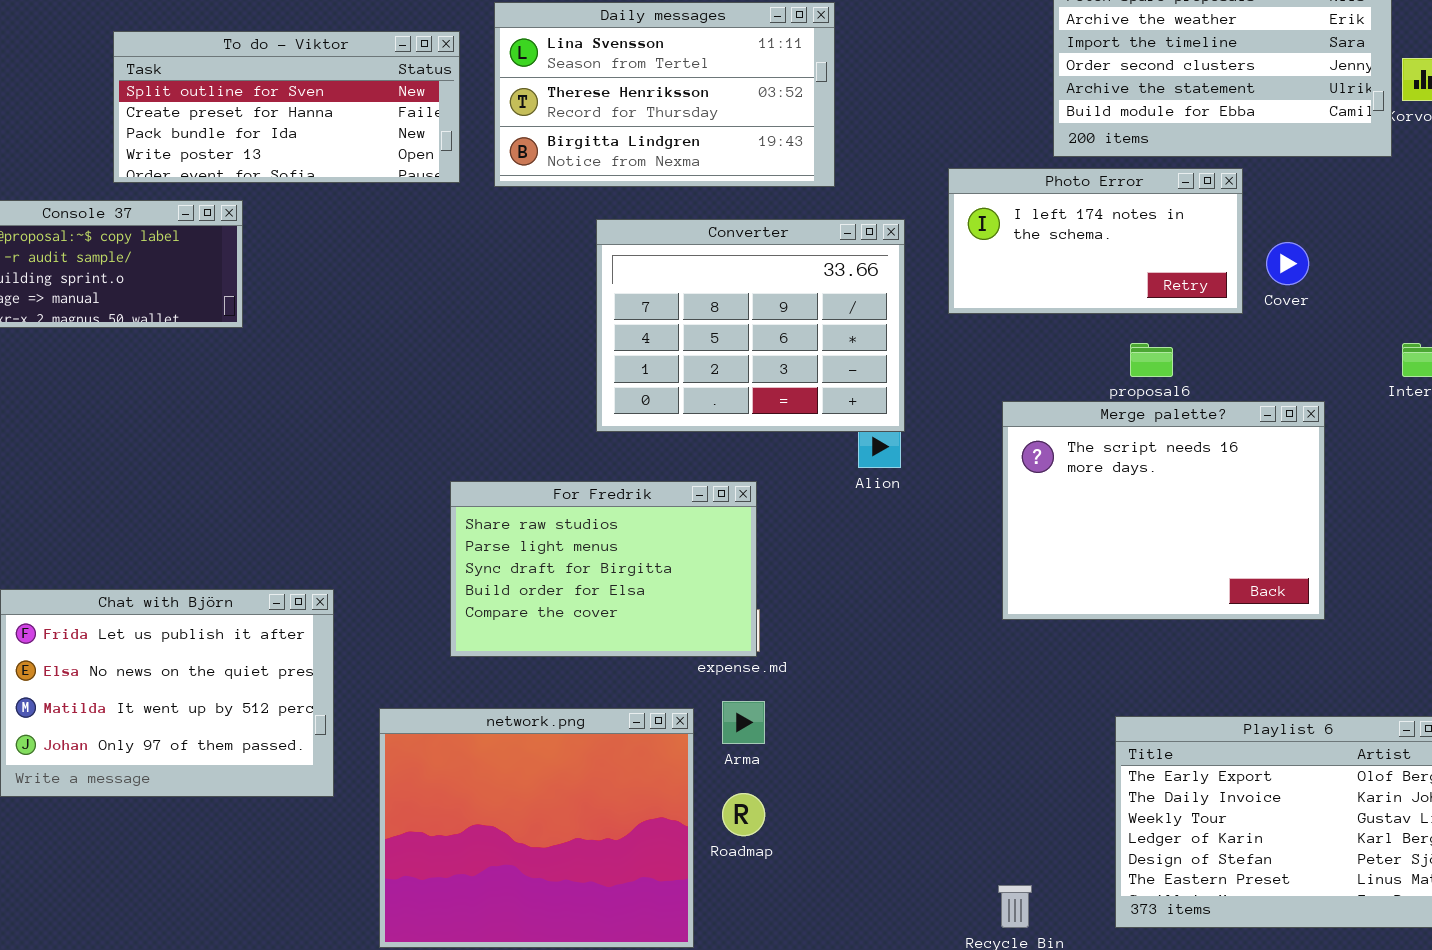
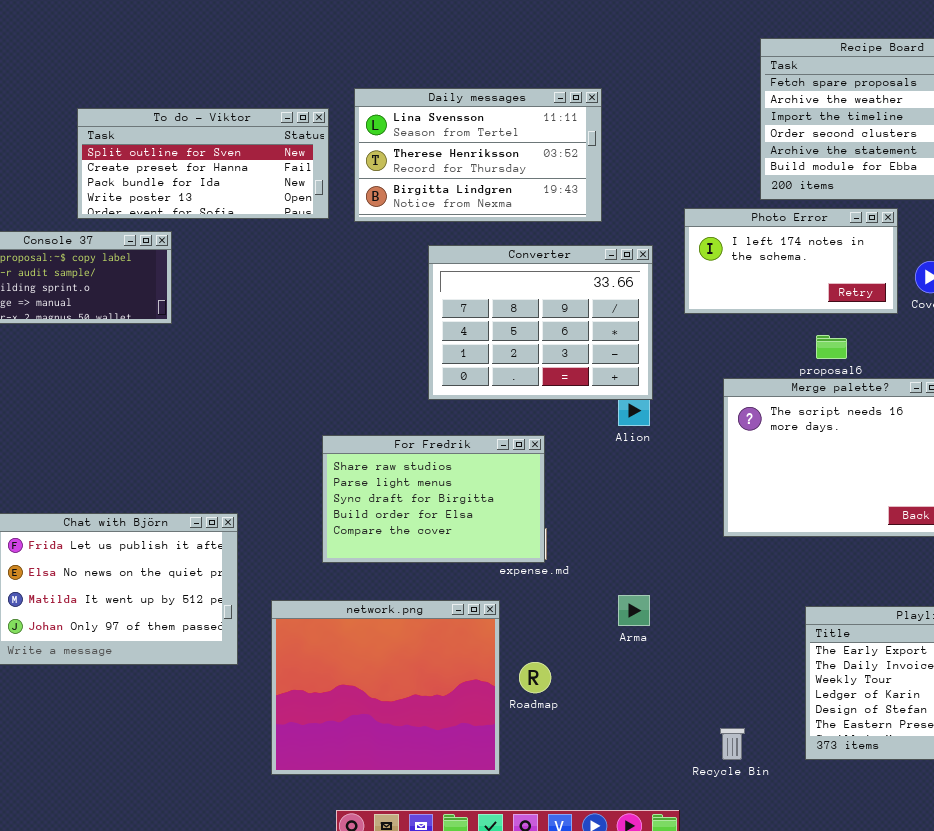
Arma: [722,701,765,744] -> [618,595,650,626], moved

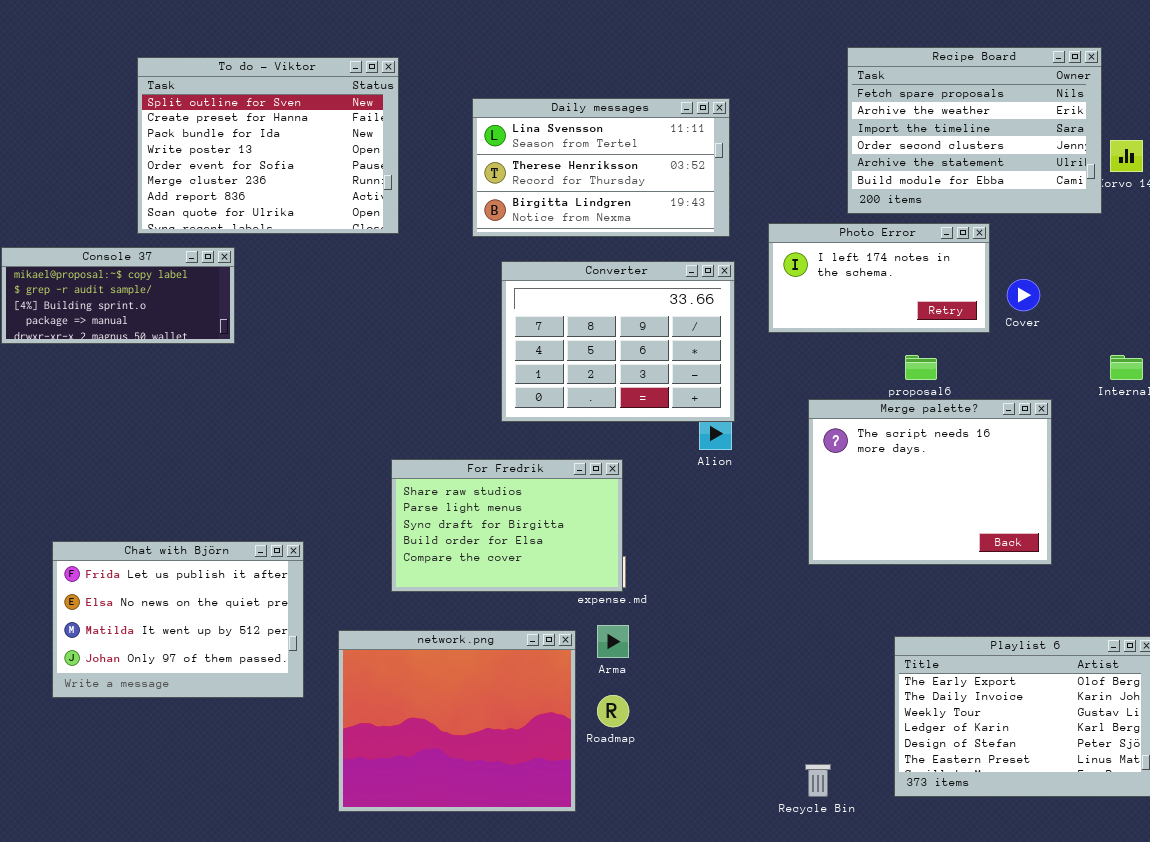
Daily messages: [354,88,602,222] -> [472,98,730,237], moved
To do - Viktor: [77,108,329,219] -> [137,57,399,234], resized
Arma: [618,595,650,626] -> [597,625,629,658], moved

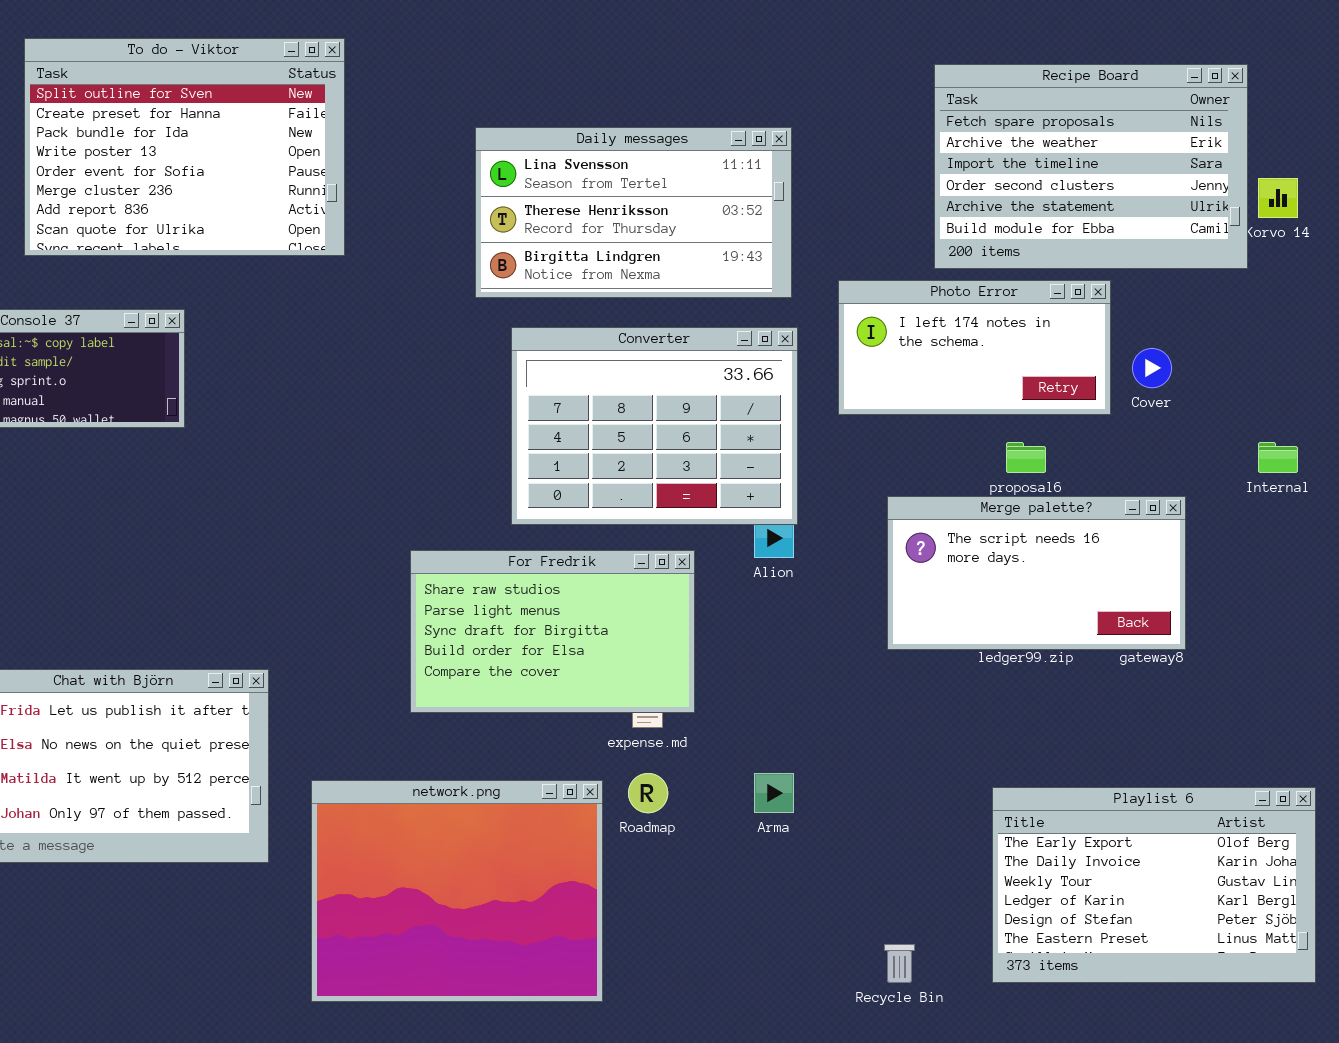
To do - Viktor: [137,57,399,234] -> [24,38,345,256], moved
Merge palette?: [808,399,1052,565] -> [887,496,1186,650], resized
For Fredrik: [391,459,623,592] -> [410,550,695,713], moved
Arma: [597,625,629,658] -> [754,773,794,813], moved
Roadmap: [597,695,629,727] -> [628,773,668,813], moved

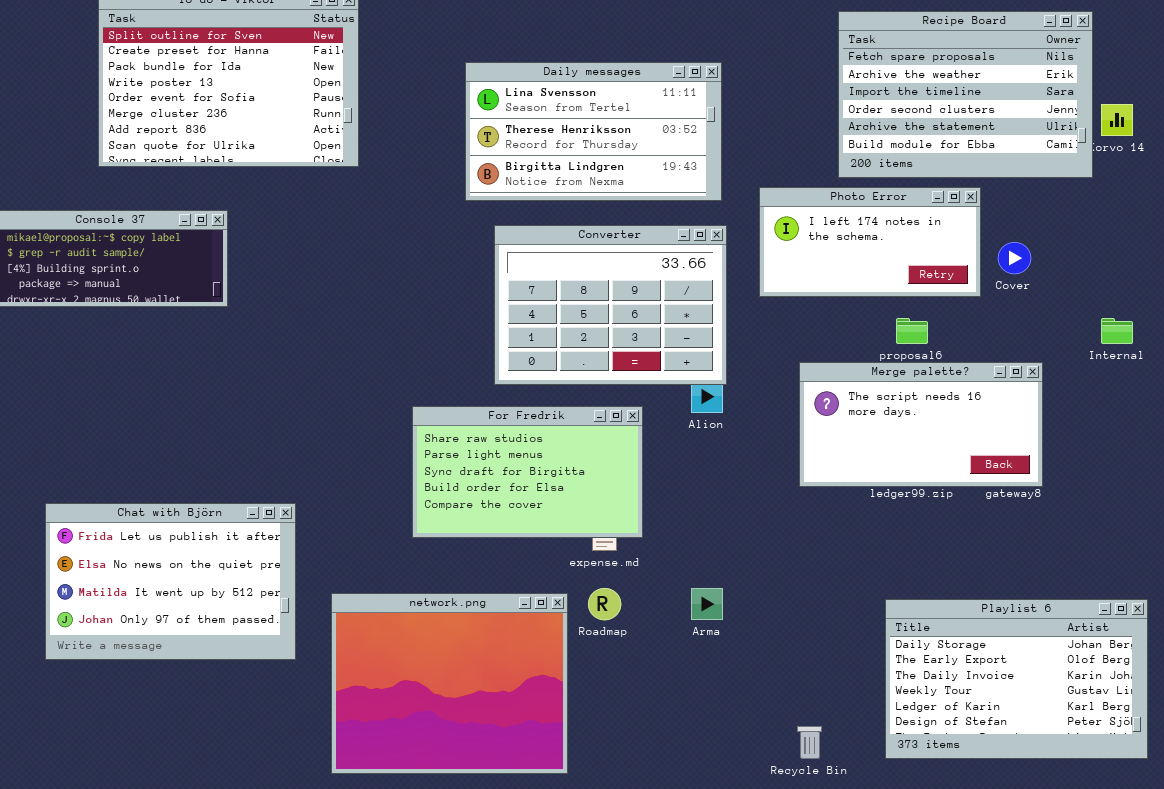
Playlist 6: [992,787,1316,983] -> [885,599,1148,759], scrolled up 1 row

